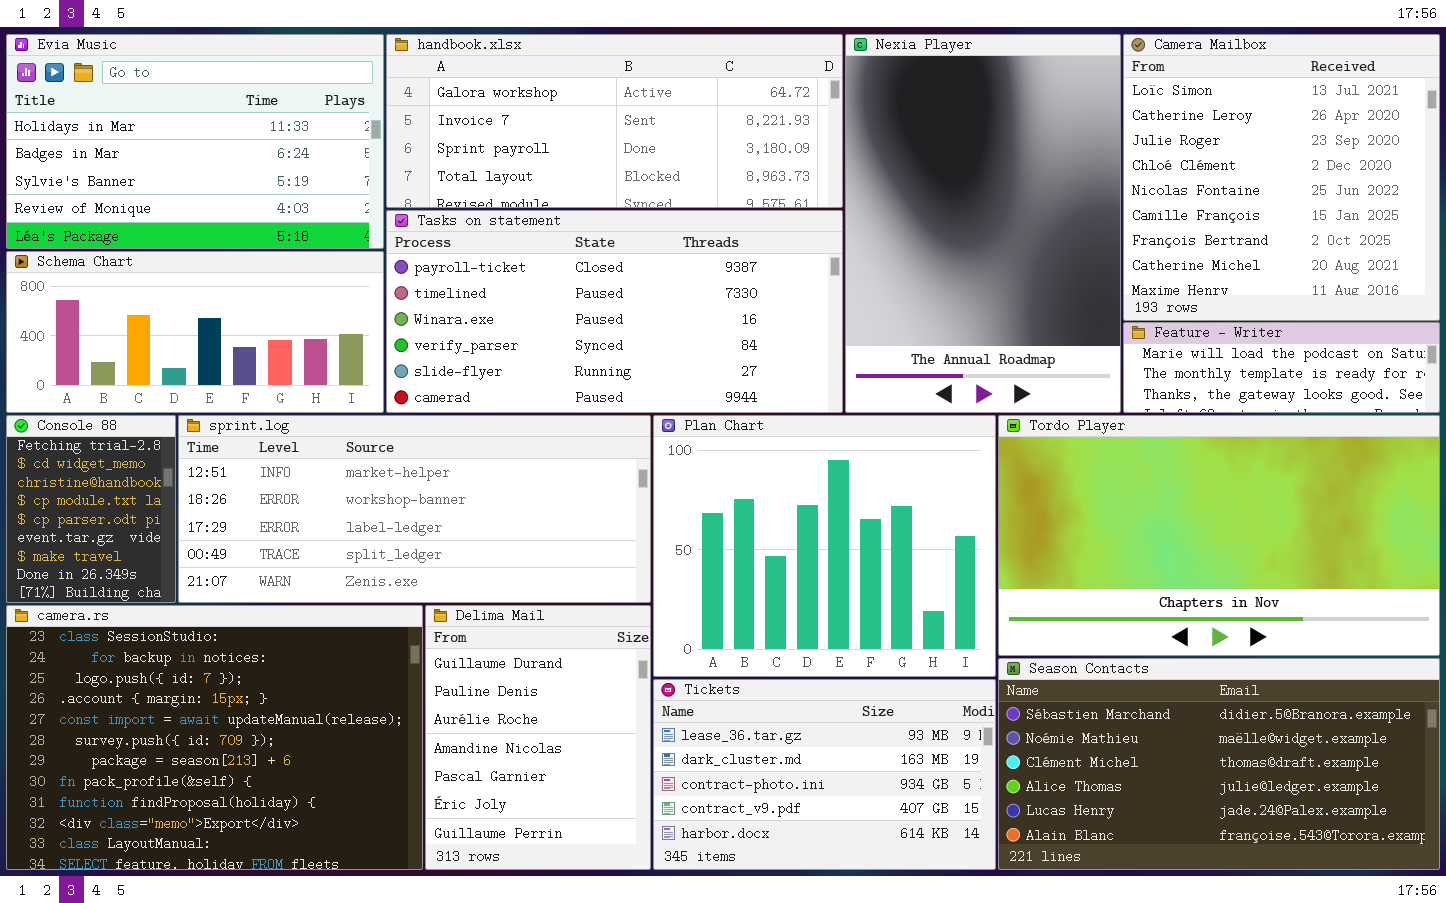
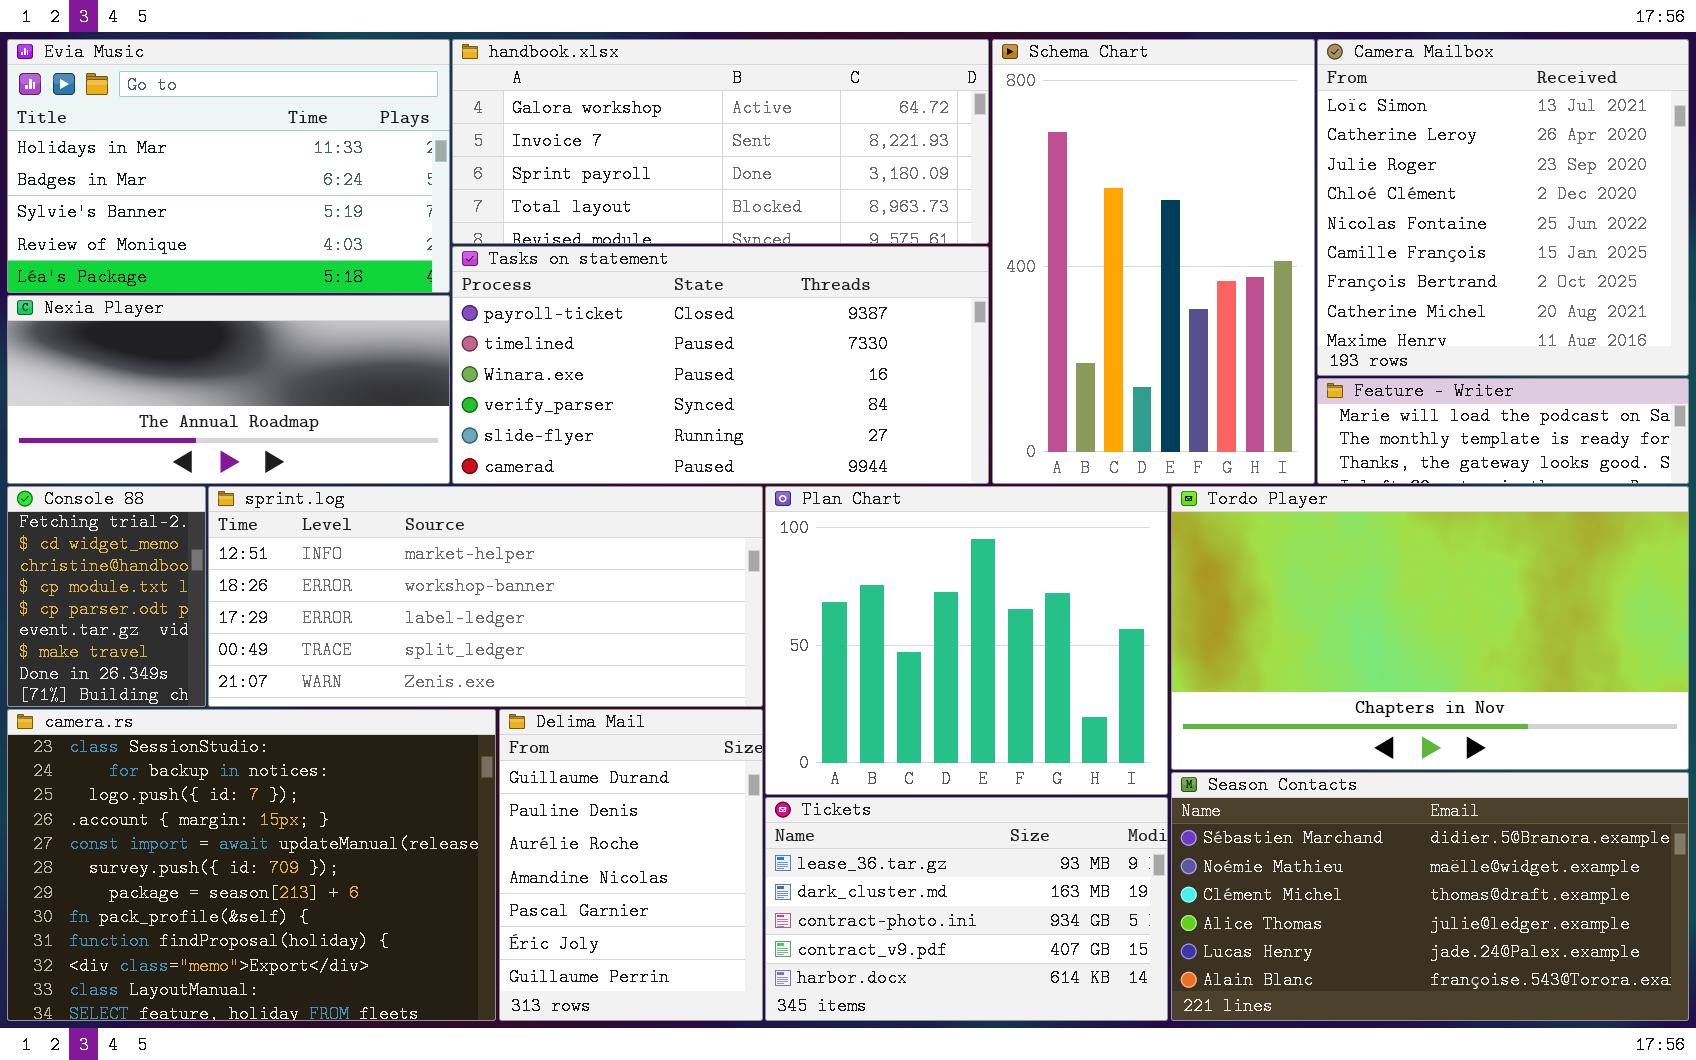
Nexia Player: [845,34,1121,413] -> [7,295,450,484], moved, resized
Schema Chart: [6,251,384,413] -> [992,39,1315,484], moved, resized

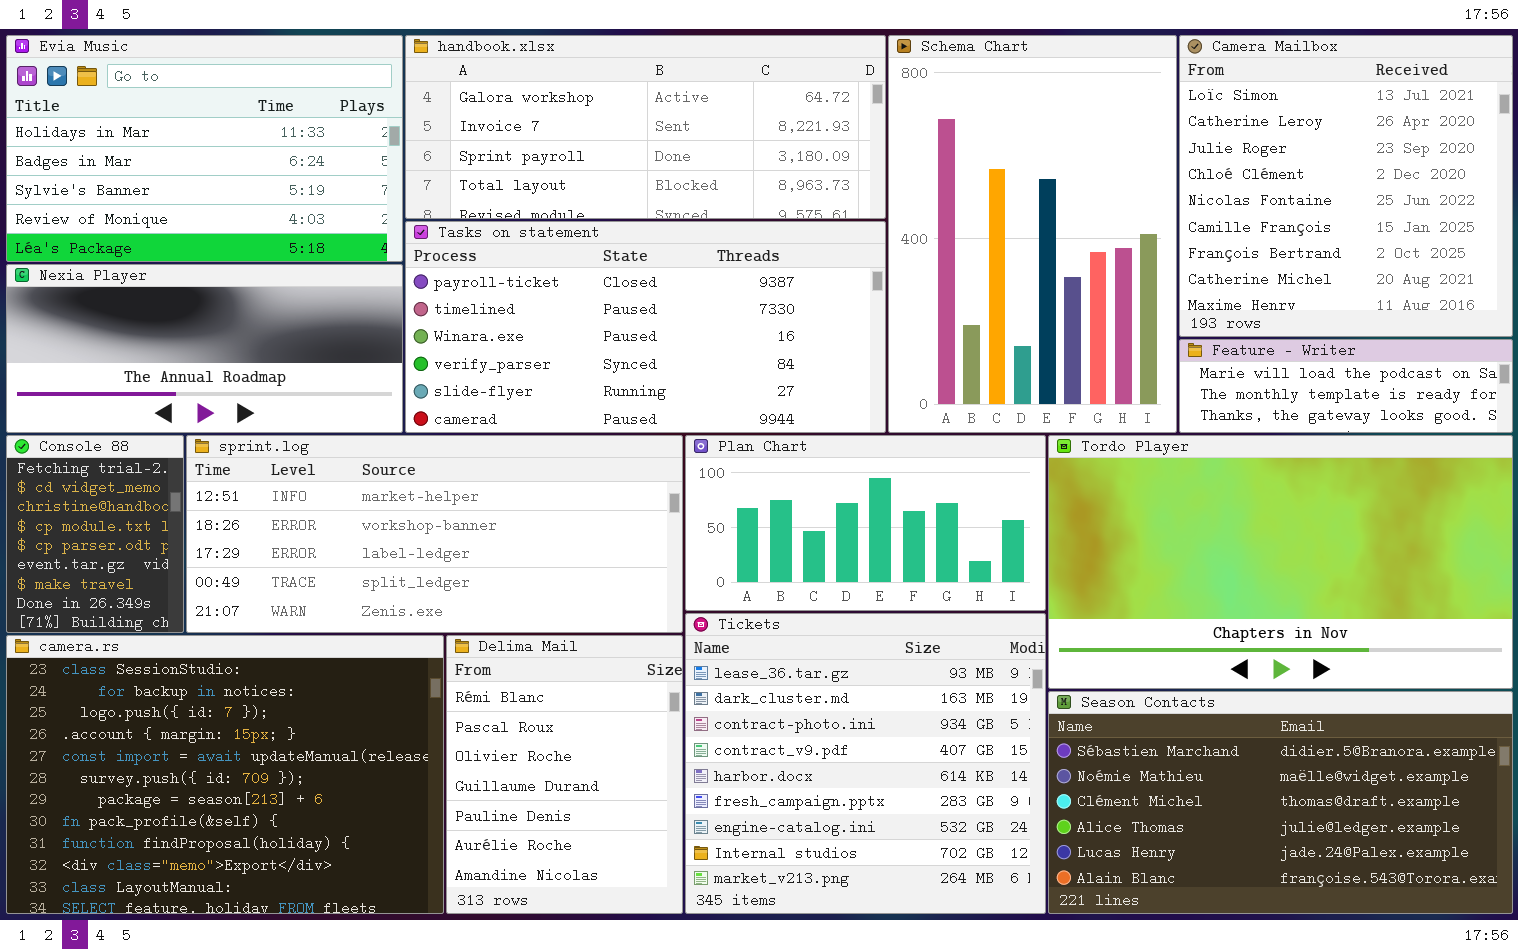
Plan Chart: [765,486,1168,795] -> [685,435,1046,611], resized
Delima Mail: [499,709,763,1021] -> [446,635,683,914], scrolled up 3 rows
Tickets: [765,797,1168,1021] -> [685,613,1046,914], resized

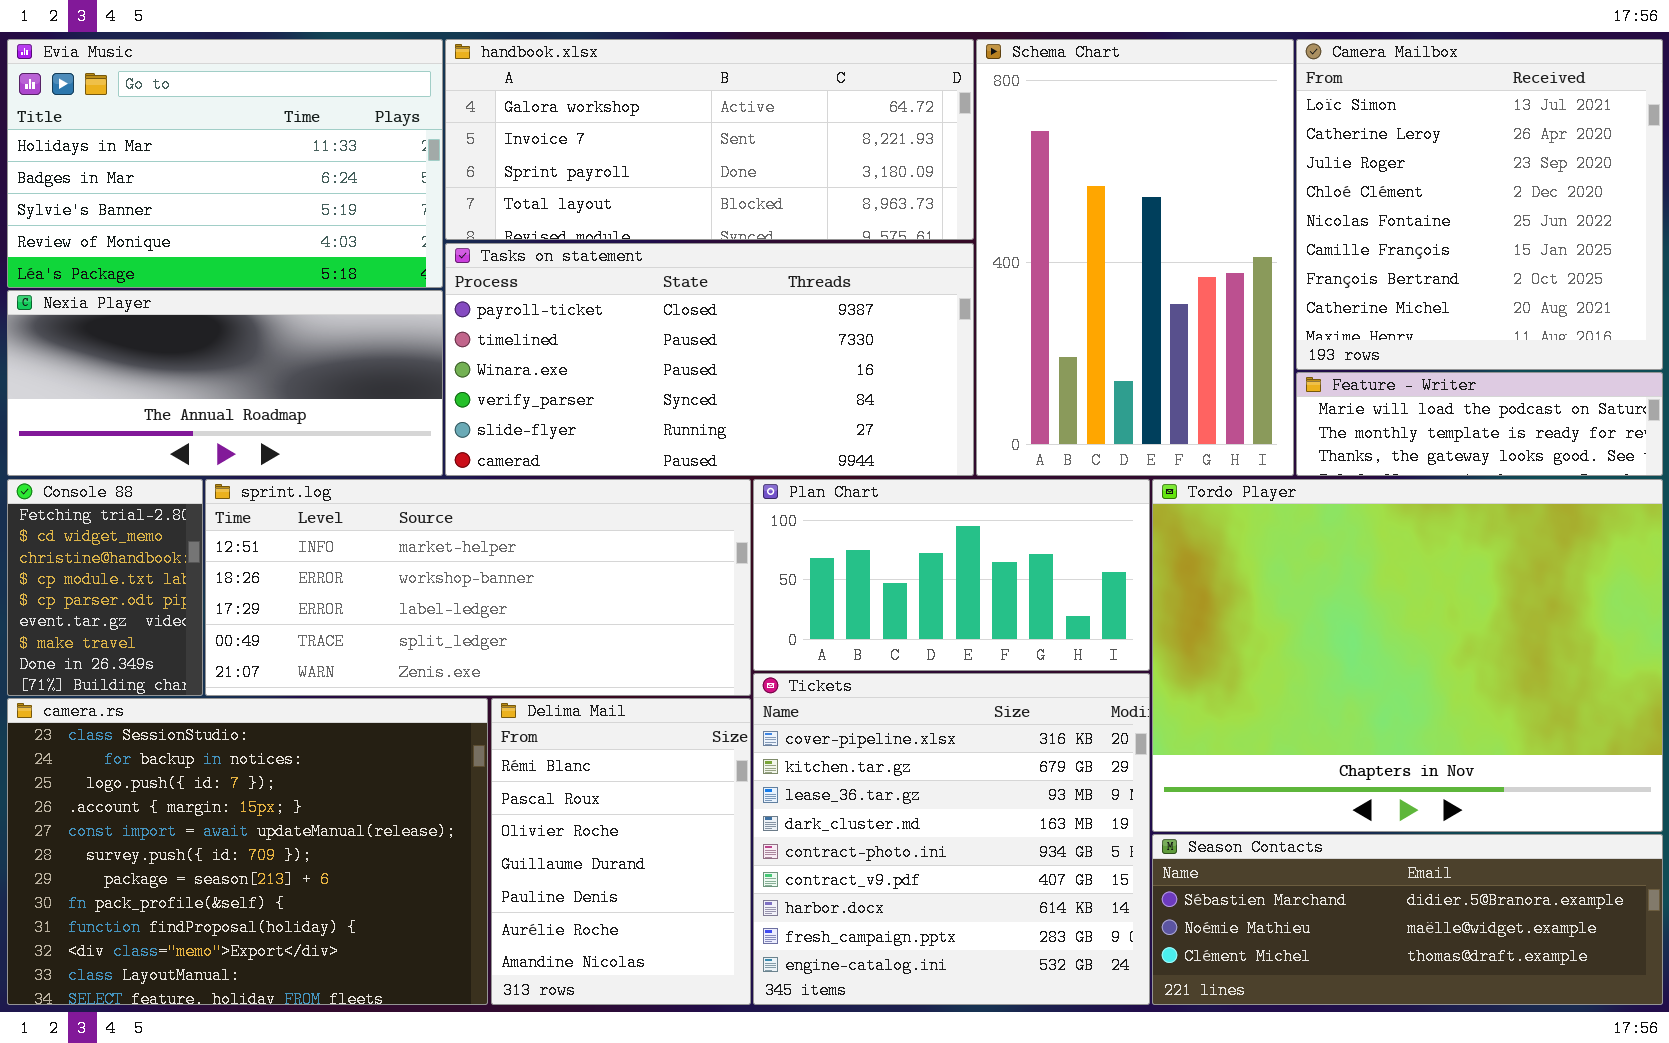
Tordo Player: [1048,435,1513,689] -> [1152,479,1663,832], resized
Tickets: [685,613,1046,914] -> [753,673,1150,1005], scrolled up 2 rows
Season Contacts: [1048,691,1513,914] -> [1152,834,1663,1005], resized

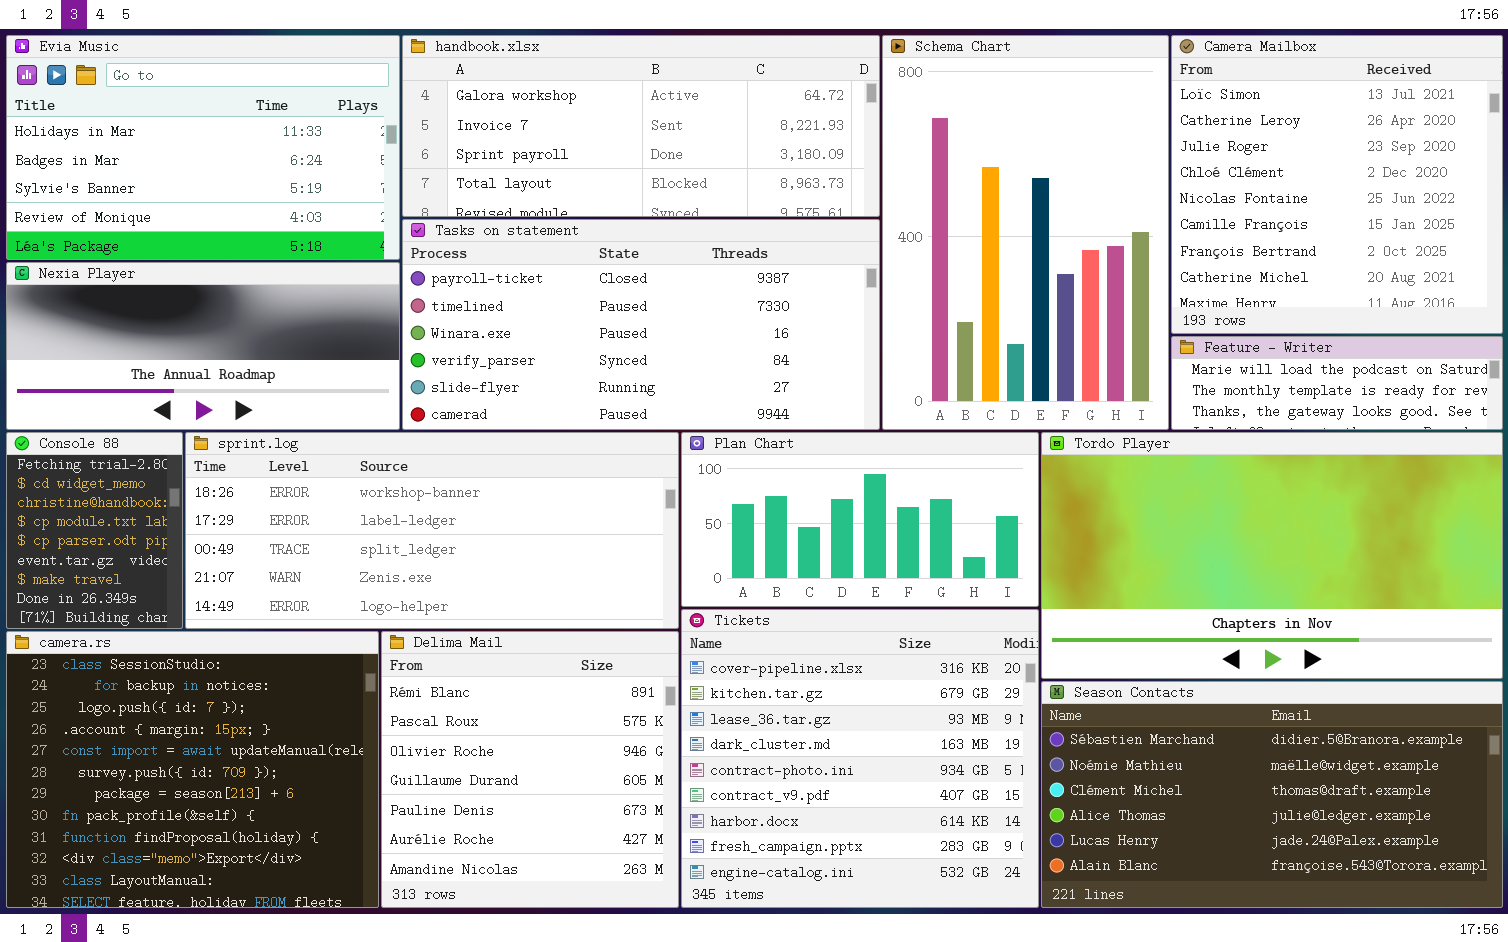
sprint.log: [205,479,751,696] -> [185,432,679,629], scrolled down 1 row
Tordo Player: [1152,479,1663,832] -> [1041,432,1503,679], resized
camera.rs: [7,698,488,1005] -> [6,631,379,908], resized
Delima Mail: [491,698,751,1005] -> [381,631,679,908], resized
Season Contacts: [1152,834,1663,1005] -> [1041,681,1503,908], resized

